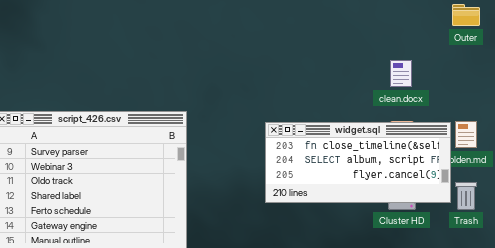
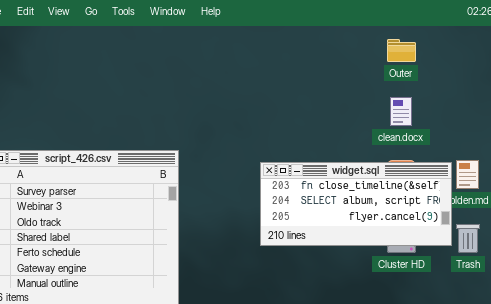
Outer: [452,4,480,26] -> [387,39,416,62], moved

